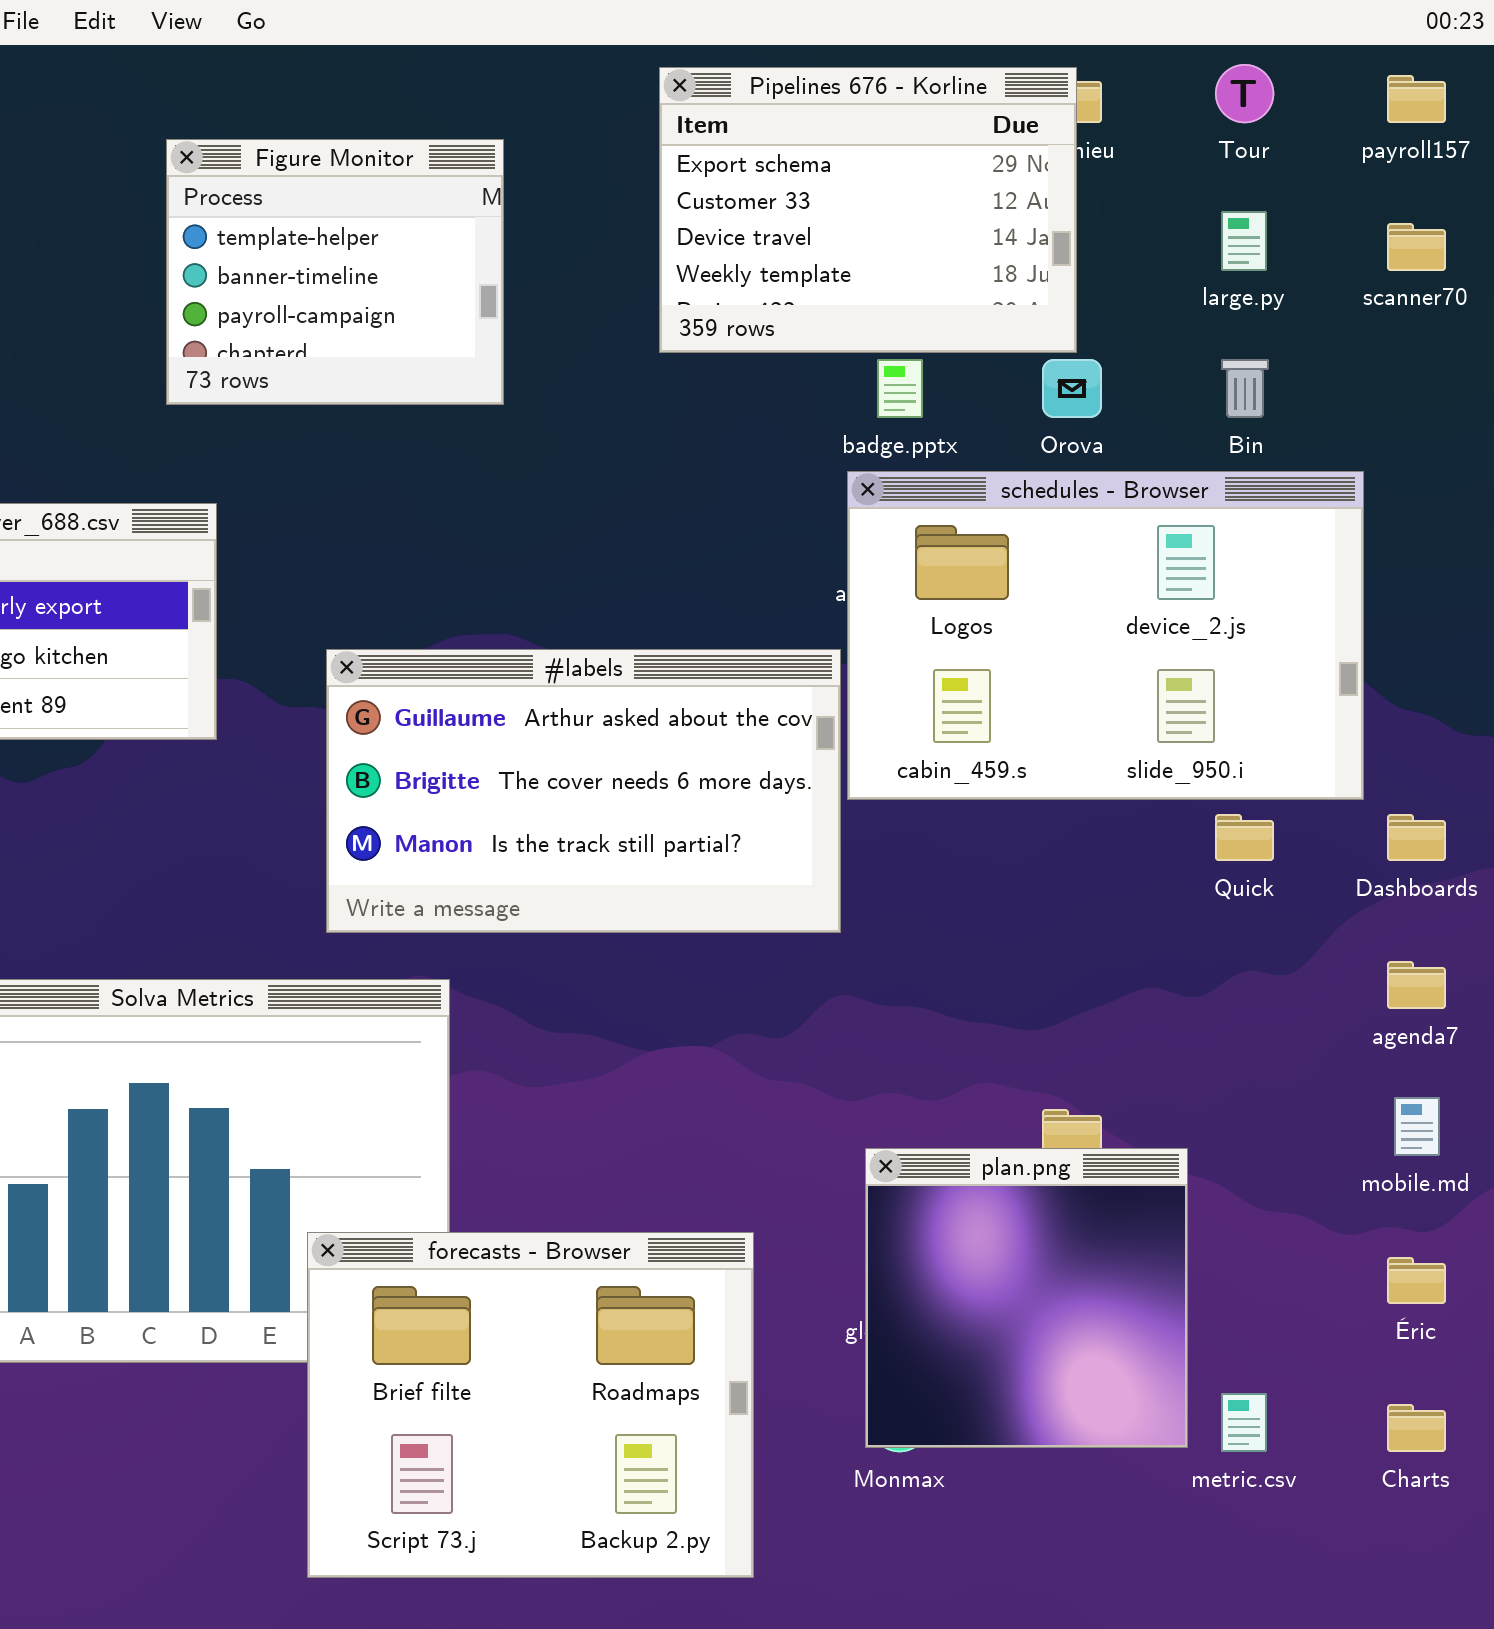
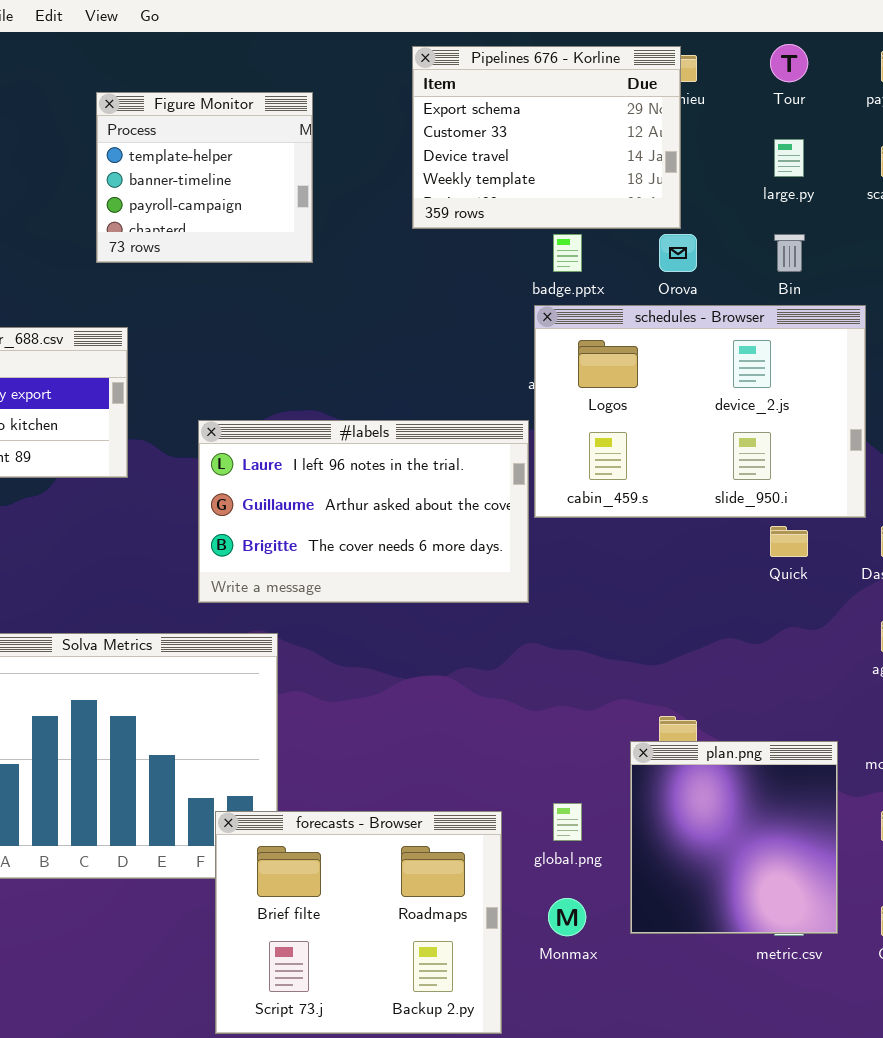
#labels: [326,649,841,933] -> [198,420,529,603], scrolled up 1 row
plan.png: [865,1148,1188,1448] -> [630,741,838,934], moved
forecasts - Browser: [307,1232,754,1578] -> [215,811,502,1034], moved

